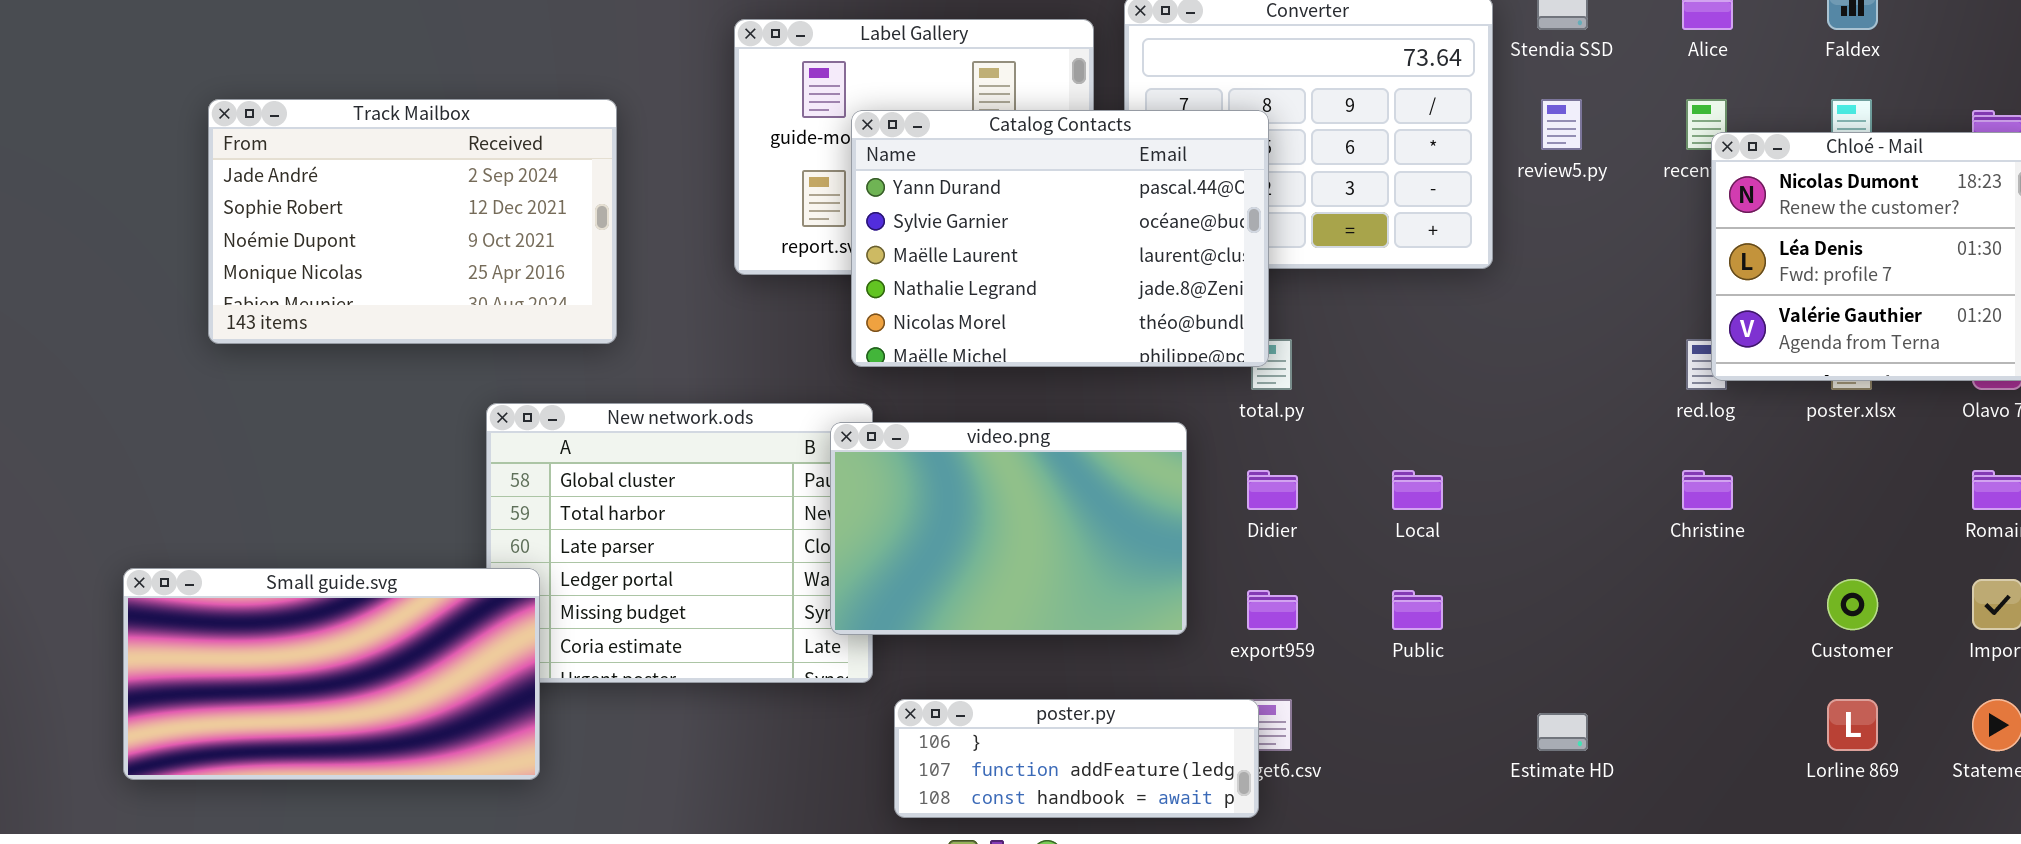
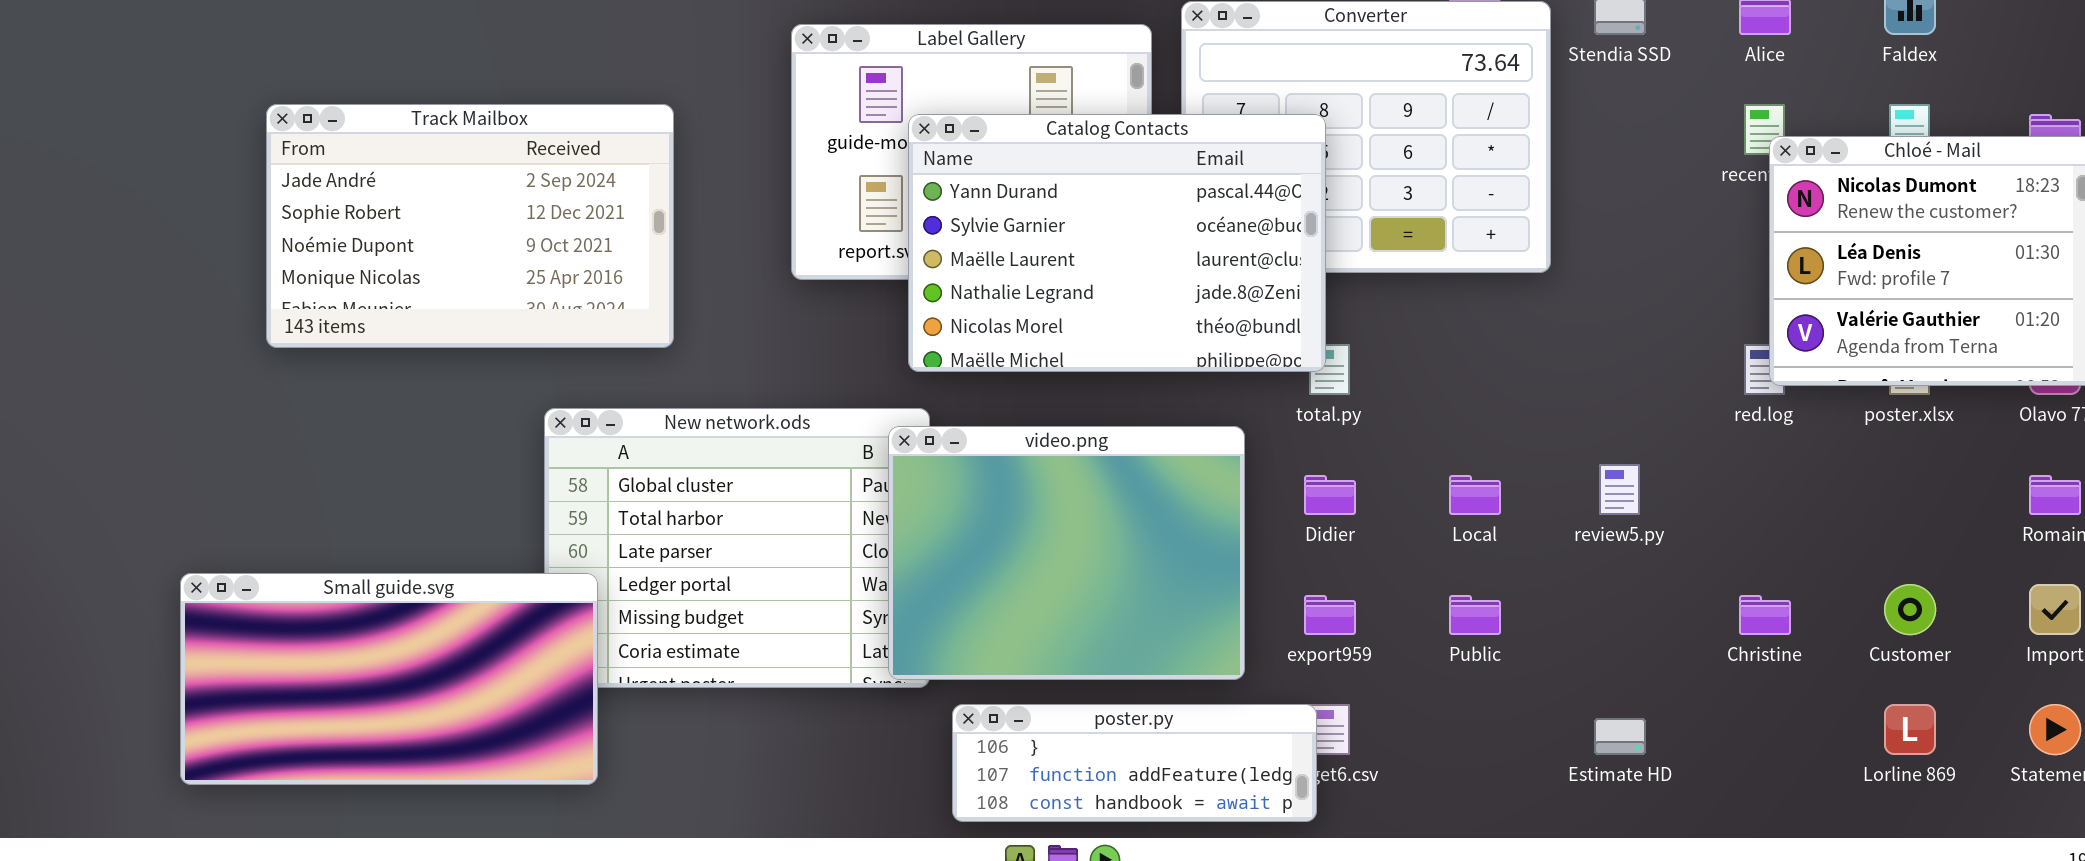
review5.py: [1541,99,1582,150] -> [1599,464,1640,515], moved
video.png: [830,422,1187,635] -> [888,426,1245,680], resized
Christine: [1682,470,1733,510] -> [1739,595,1791,635], moved

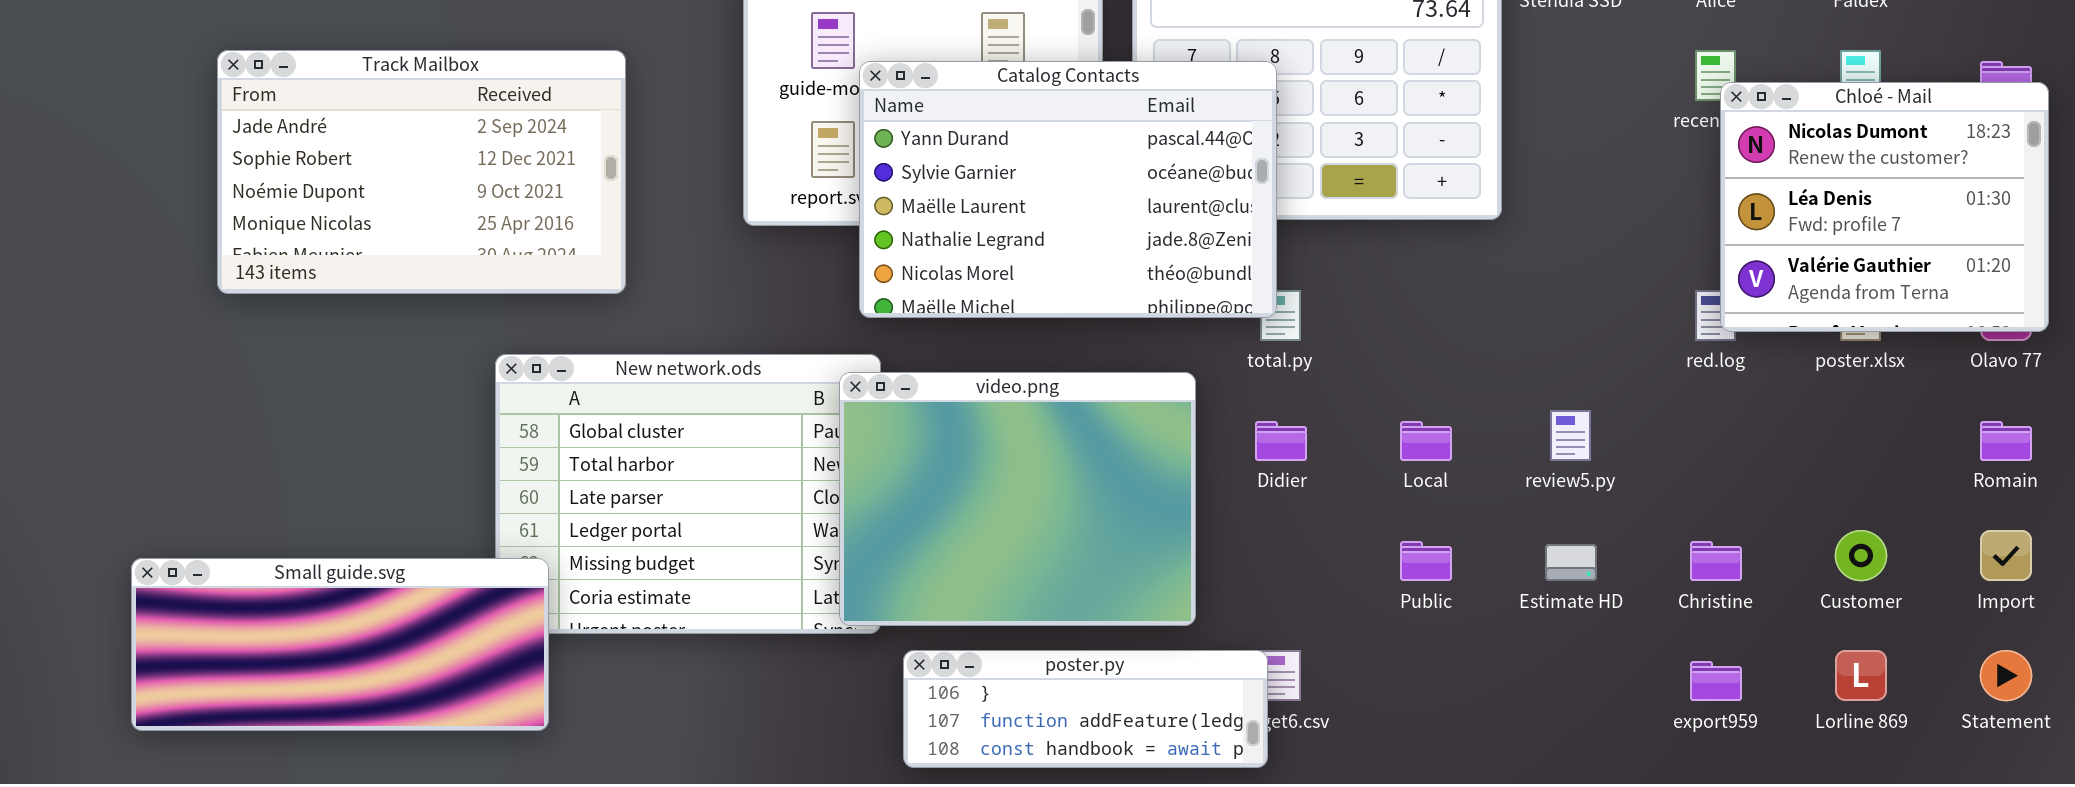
Small guide.svg: [180,573,598,785] -> [131,558,549,731], resized
export959: [1304,595,1356,635] -> [1690,661,1742,701], moved
Estimate HD: [1594,718,1646,755] -> [1545,544,1597,581], moved

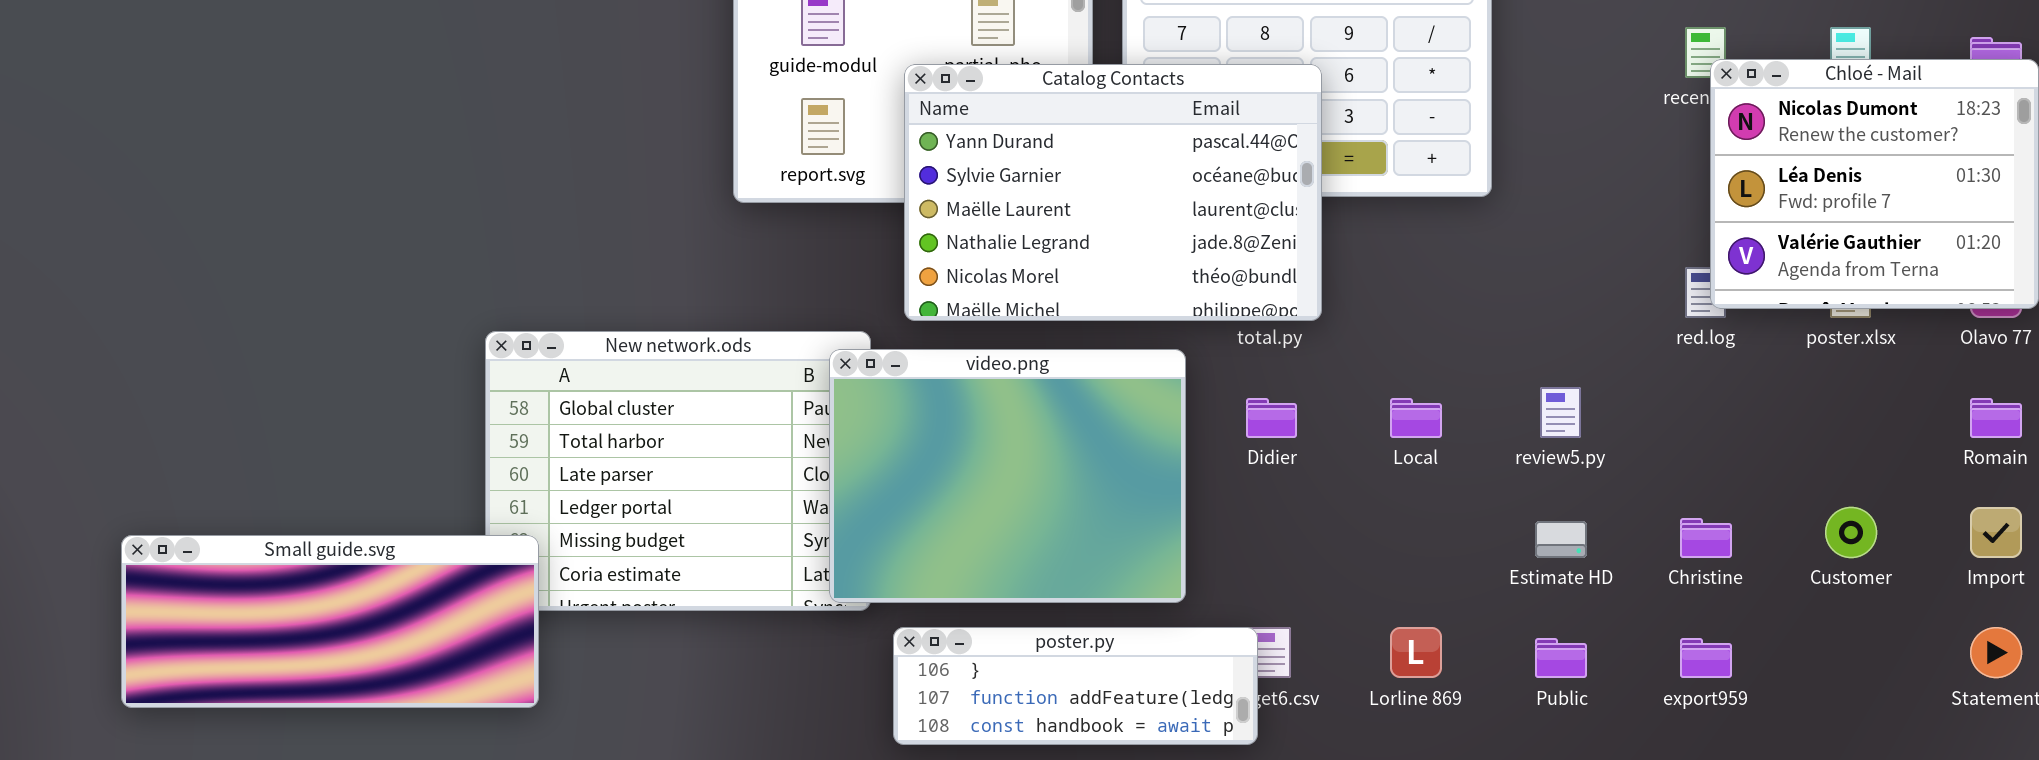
Track Mailbox: [217,50,626,294] -> none, closed
Catalog Contacts: [859,61,1277,318] -> [904,64,1322,321], moved
Public: [1400,541,1452,581] -> [1535,638,1587,678], moved
Lorline 869: [1835,650,1887,701] -> [1390,627,1442,678], moved

